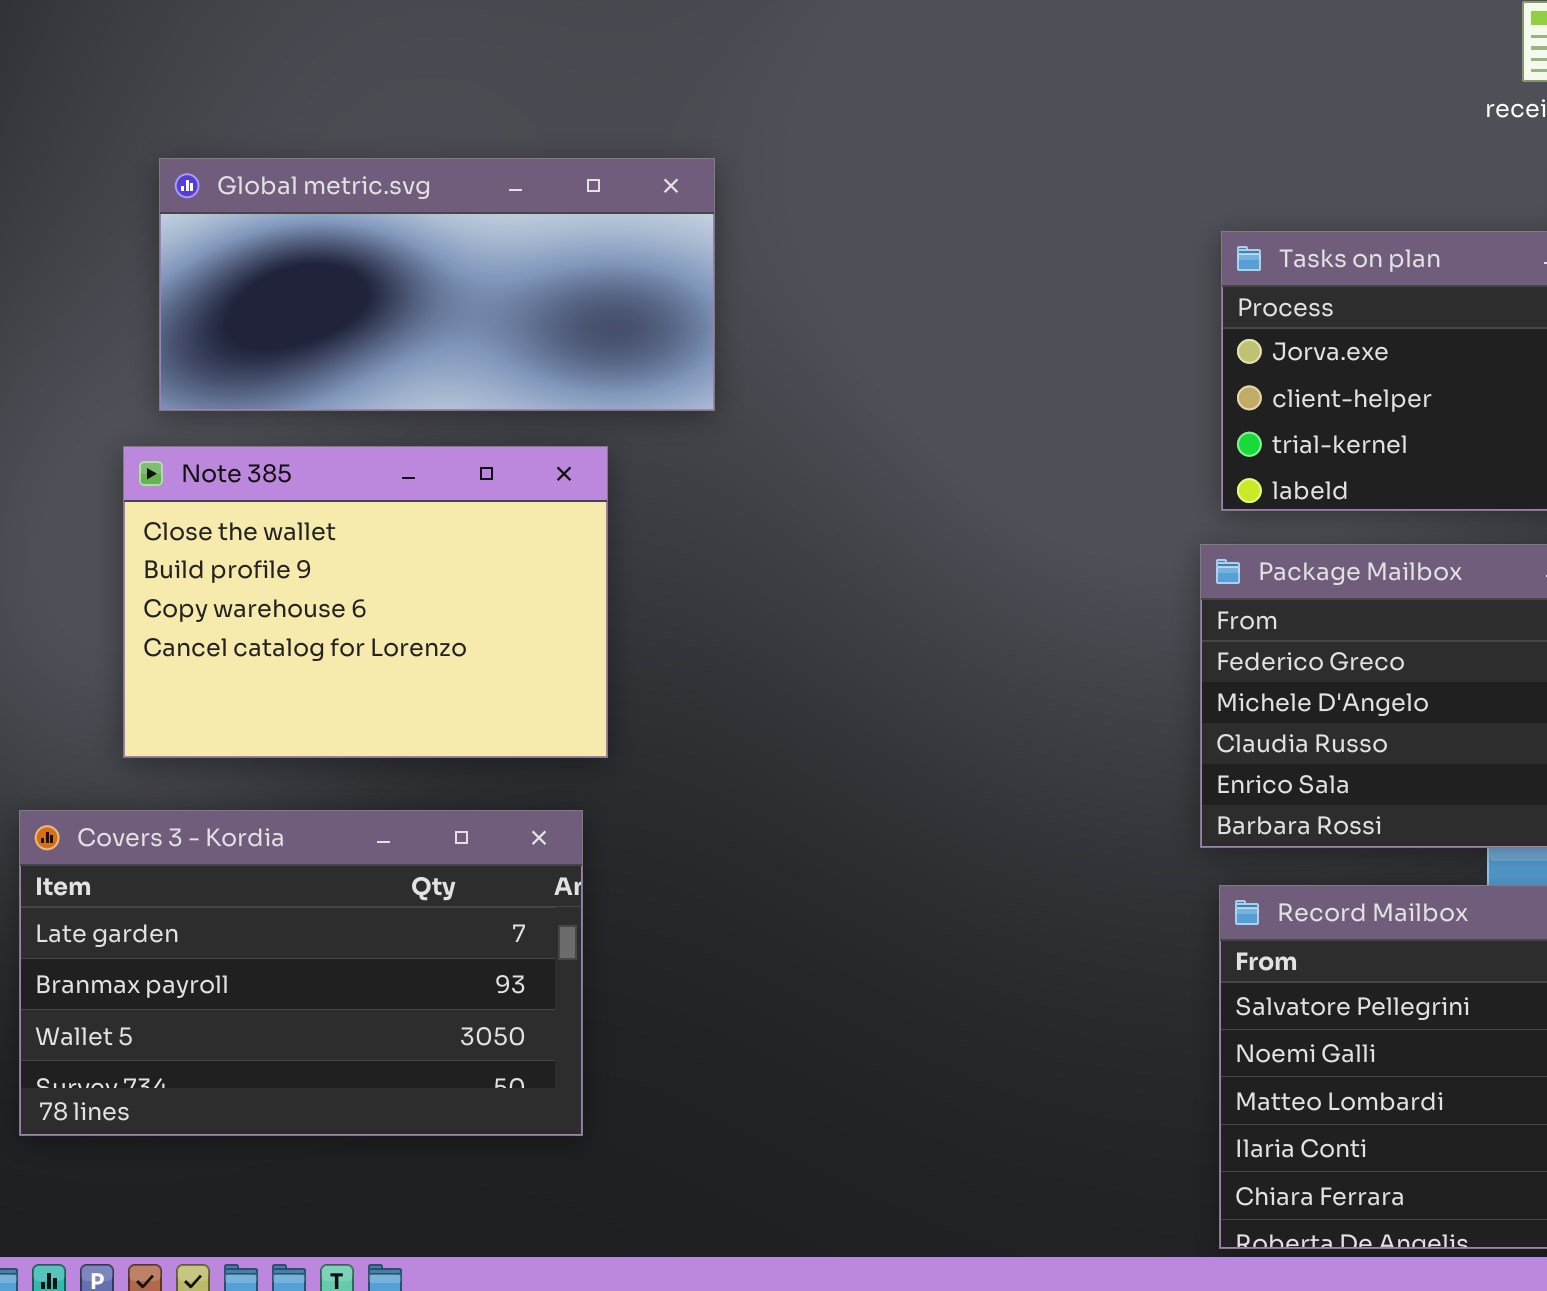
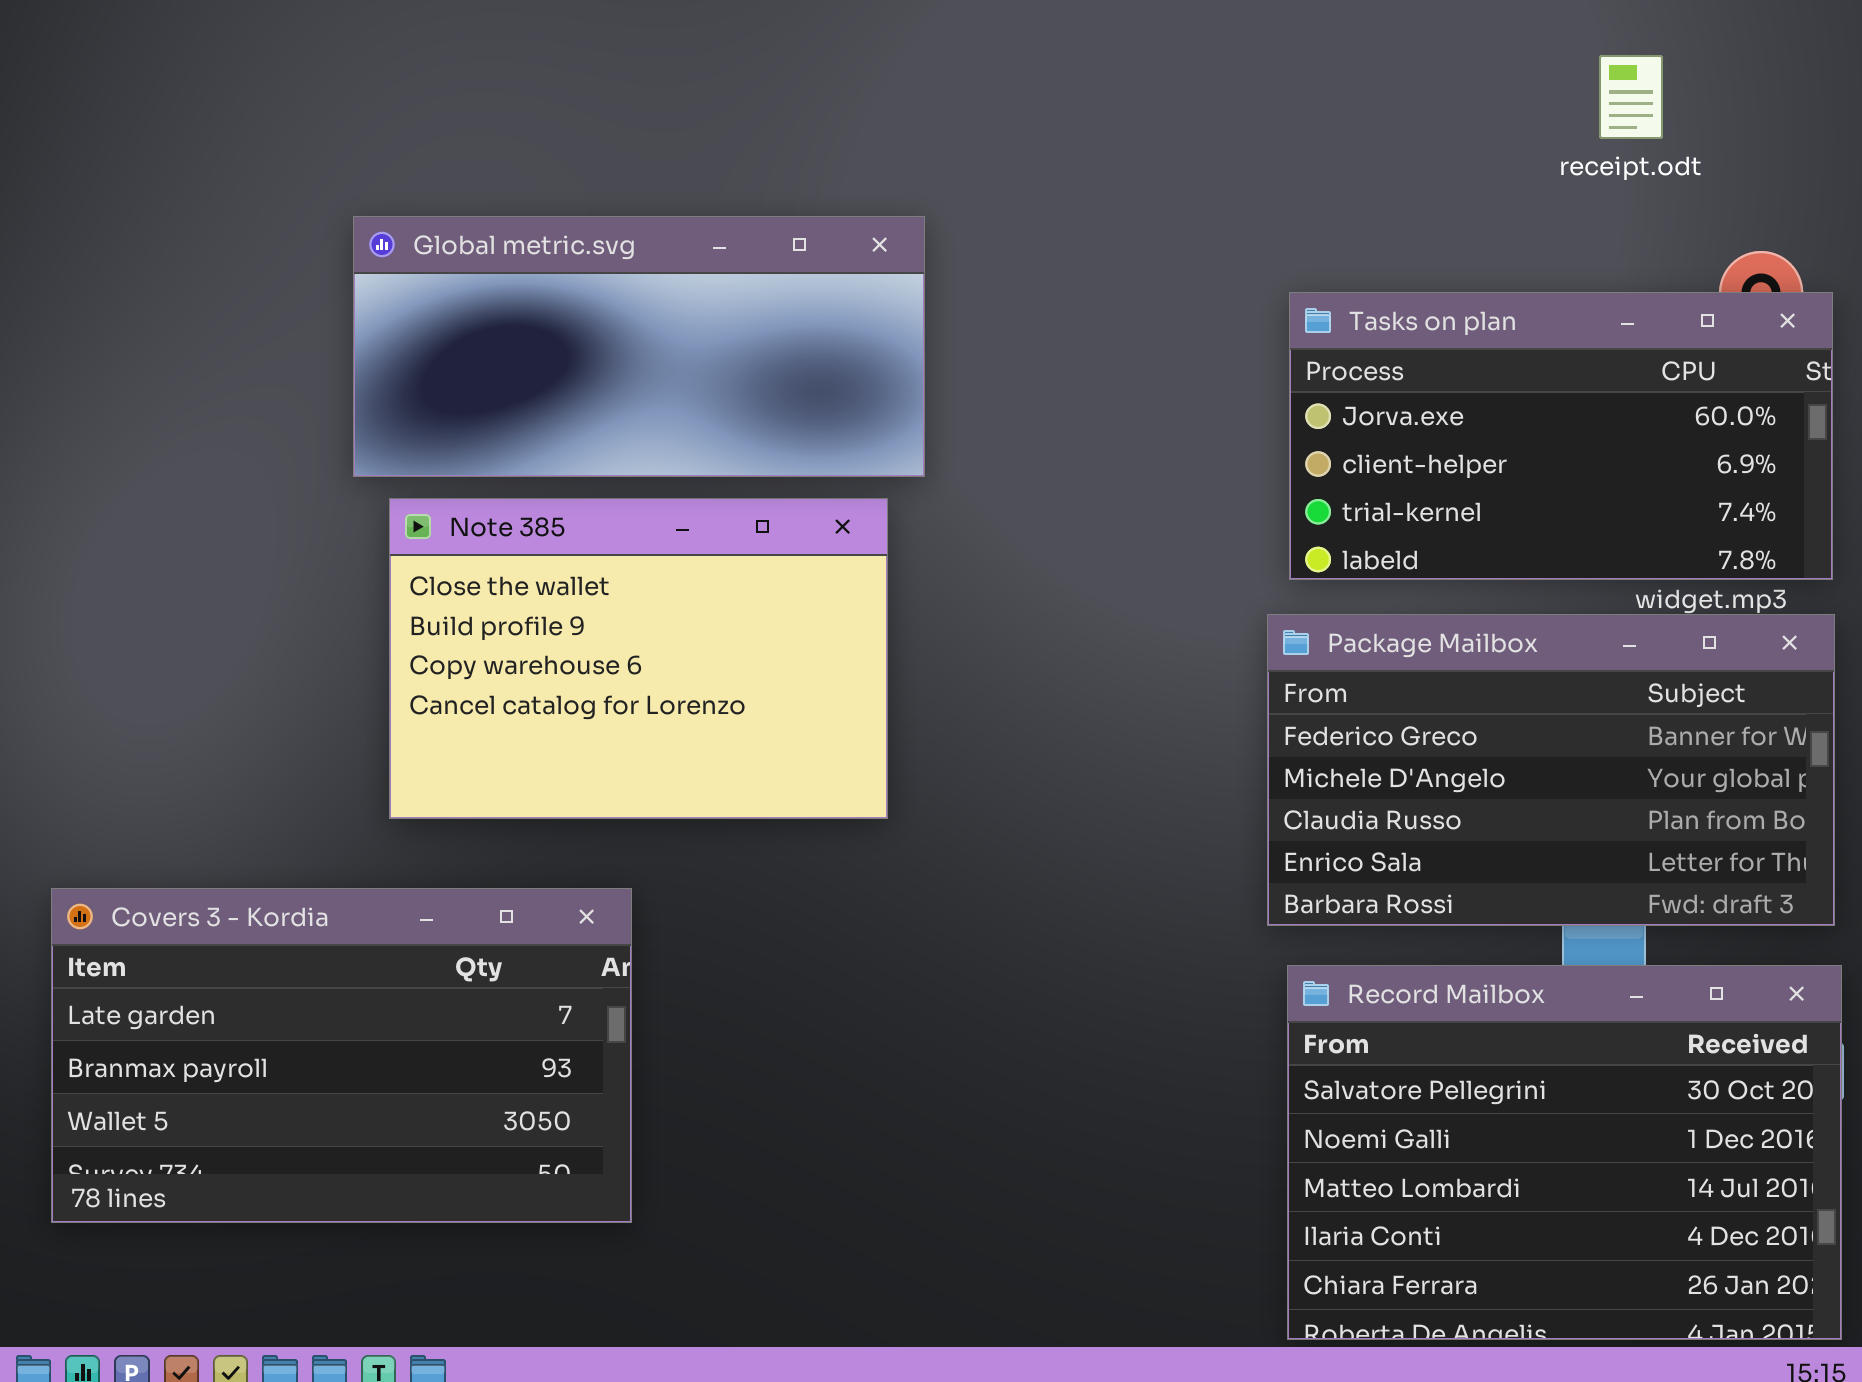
Global metric.svg: [159,158,715,411] -> [353,216,925,477], moved
Note 385: [123,446,608,758] -> [389,498,888,819], moved

